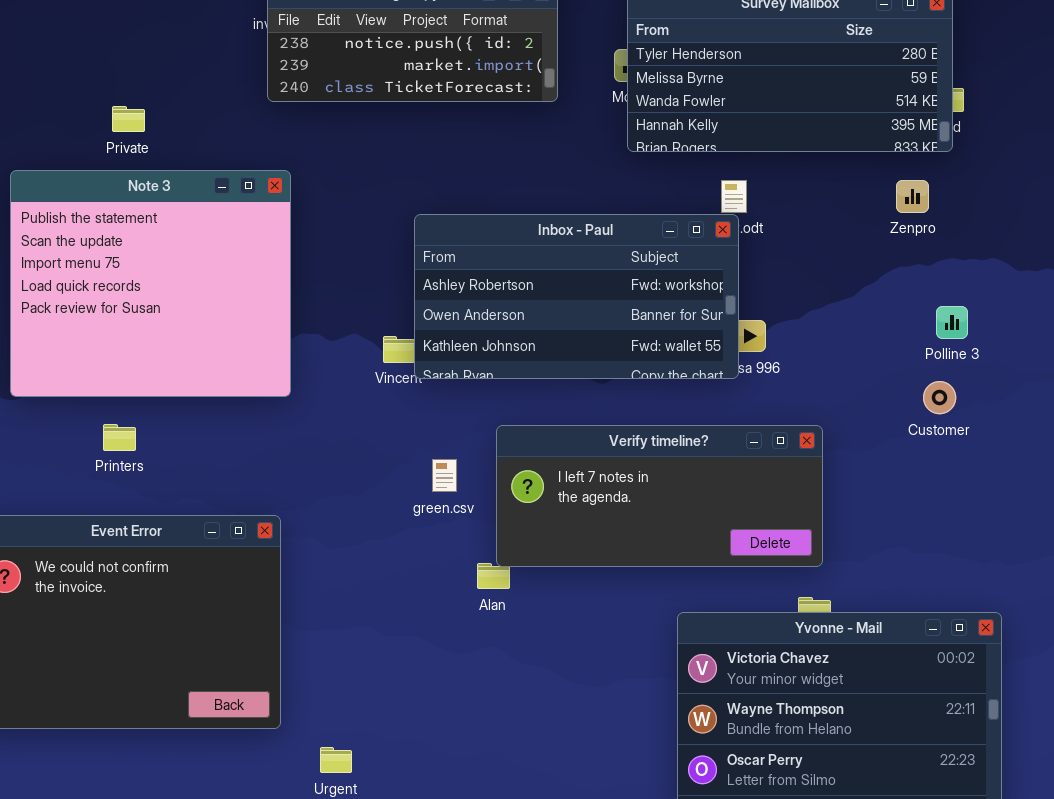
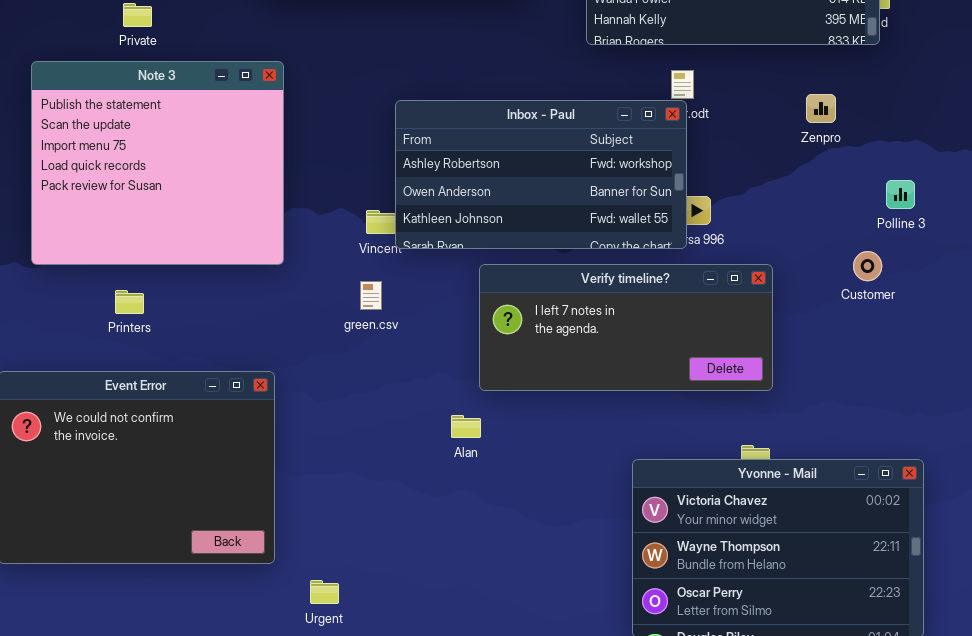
Zenpro: [896,180,929,213] -> [806,94,836,123], moved
Polline 3: [936,306,968,339] -> [886,180,915,209], moved
Verify timeline?: [496,425,823,567] -> [479,264,773,391], moved
green.csv: [432,459,457,492] -> [360,281,382,310], moved

